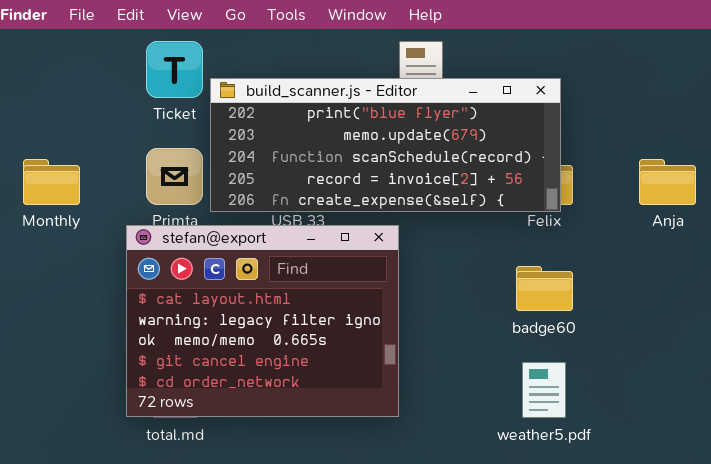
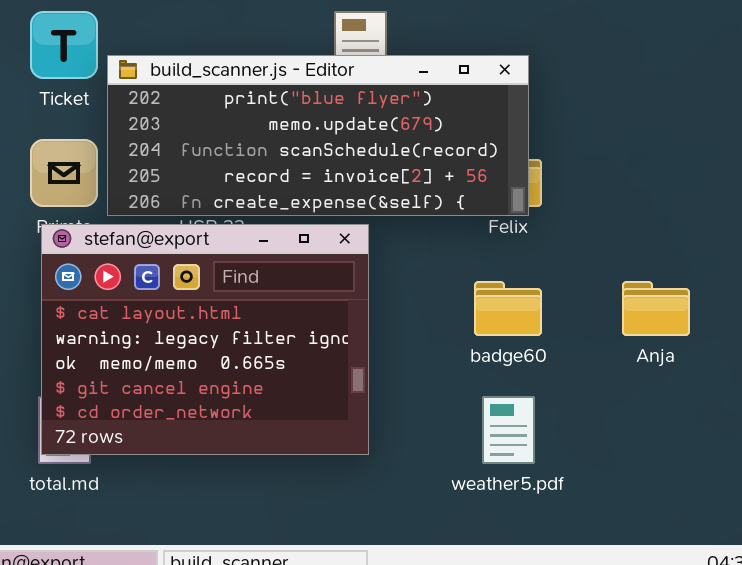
Anja: [639,159,696,205] -> [622,281,690,336], moved
stefan@export: [126,225,399,417] -> [41,224,369,455], moved

